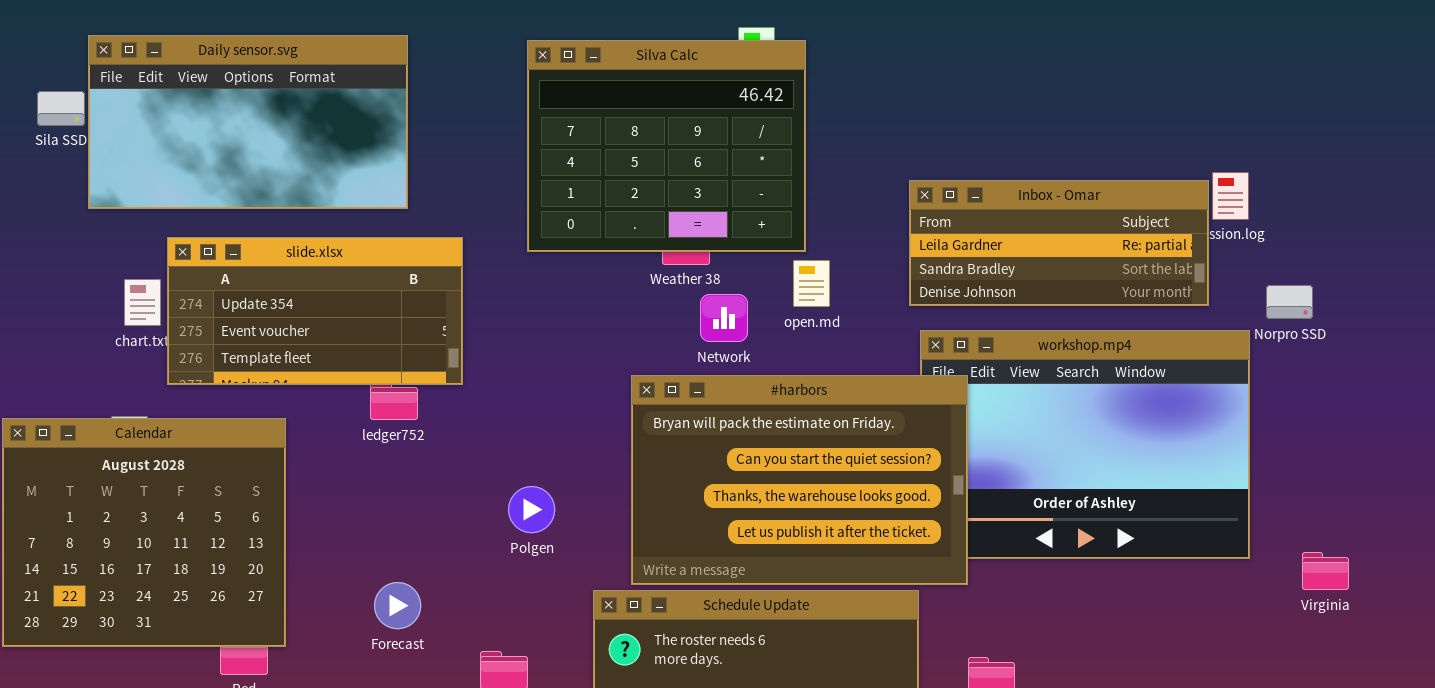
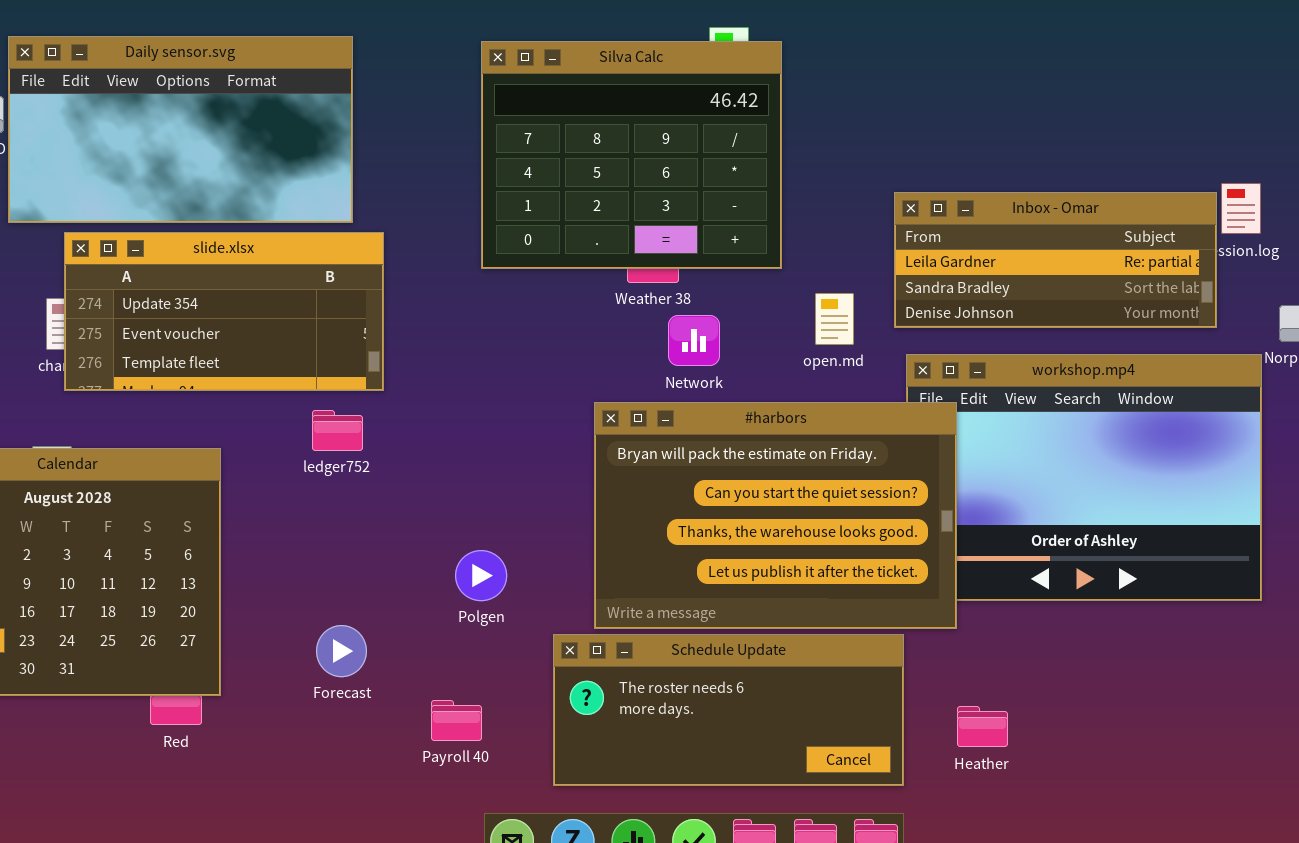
slide.xlsx: [167,237,463,385] -> [64,232,384,391], moved
open.md: [793,260,830,307] -> [815,293,854,345], moved
Polgen: [508,486,555,533] -> [455,550,507,601], moved

